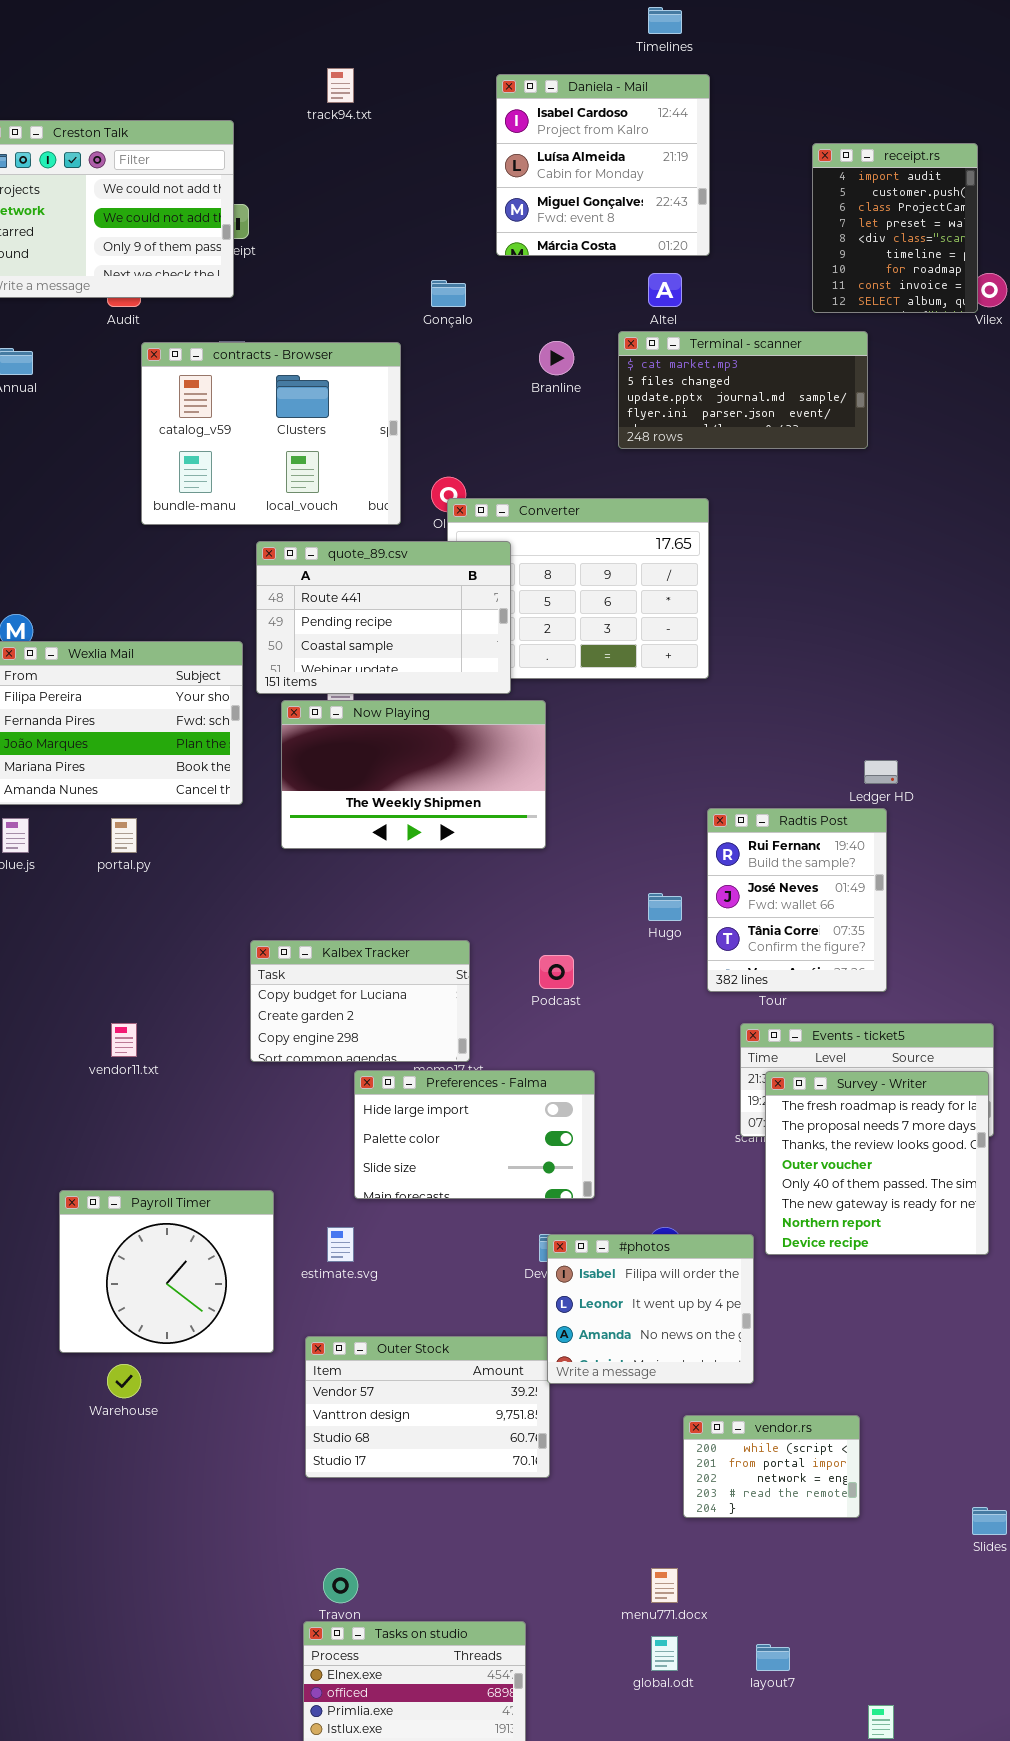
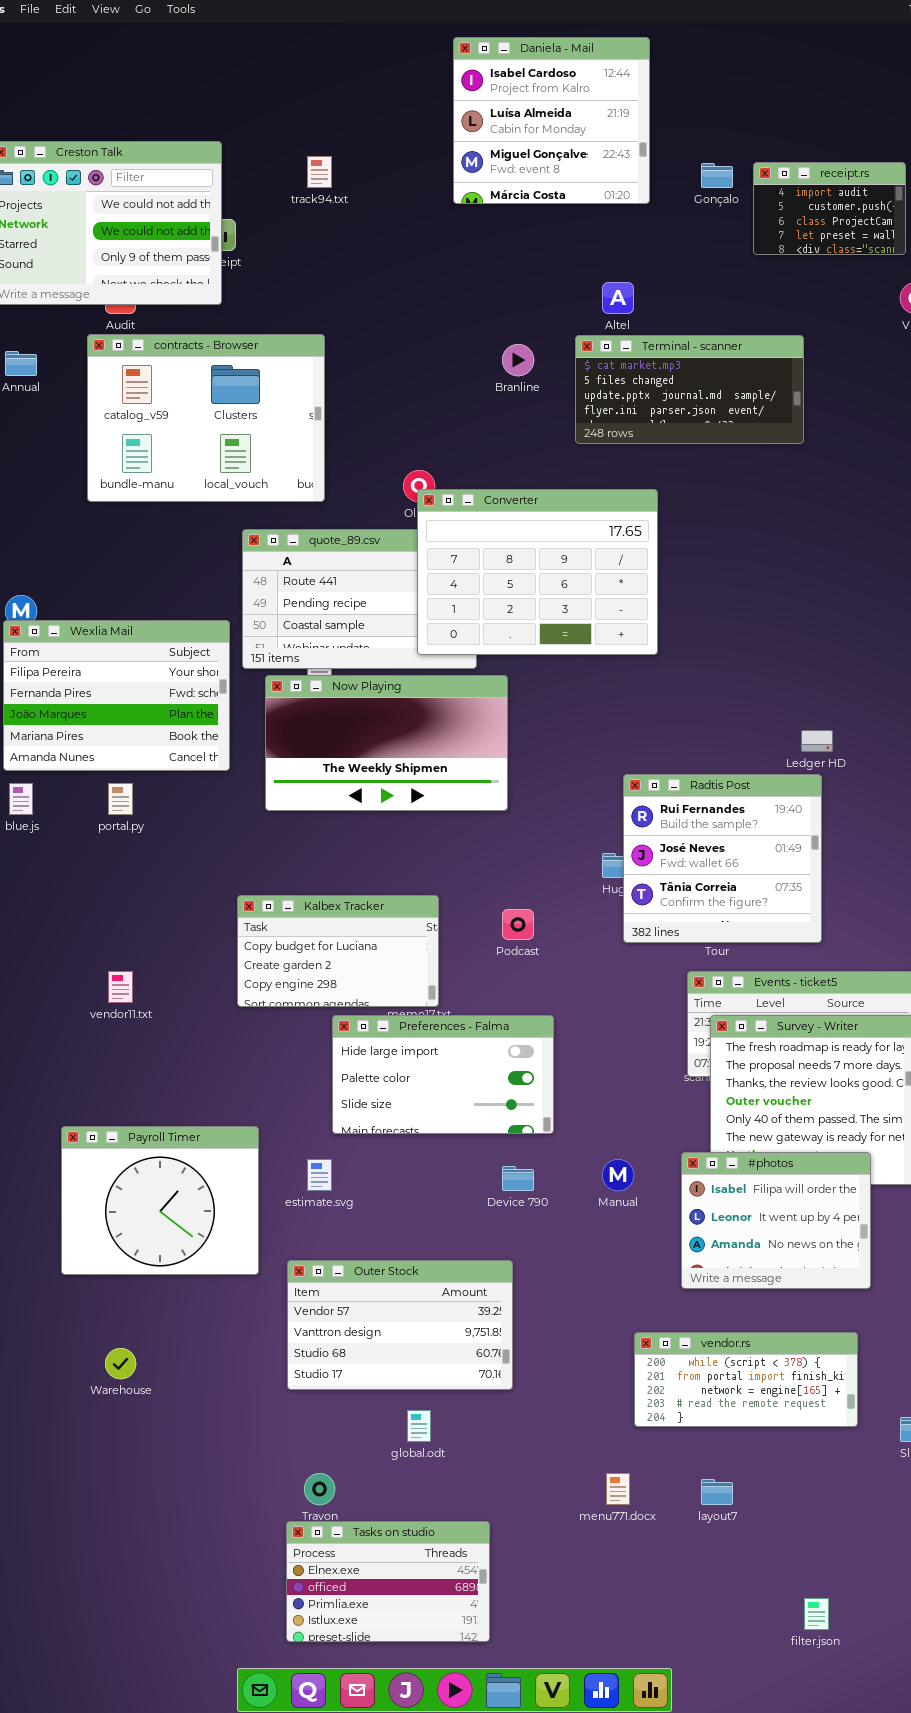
track94.txt: [327,68,354,103] -> [307,156,332,188], moved
Daniela - Mail: [496,74,710,256] -> [453,37,650,204], moved
receipt.rs: [812,143,978,313] -> [753,162,906,255], resized
Gonçalo: [431,280,466,307] -> [701,163,733,188], moved
contracts - Browser: [141,342,401,525] -> [87,334,325,502], moved
Converter: [447,498,709,679] -> [417,489,658,655], raised
Radtis Post: [707,808,887,992] -> [623,774,822,943], resized
#photos: [547,1234,754,1384] -> [681,1152,871,1289], moved
Warehouse: [107,1364,141,1398] -> [105,1348,136,1379], moved
vendor.rs: [683,1415,860,1518] -> [634,1332,858,1427], resized
global.odt: [651,1636,678,1671] -> [407,1410,431,1442], moved
layout7: [756,1644,790,1671] -> [701,1479,733,1505], moved

